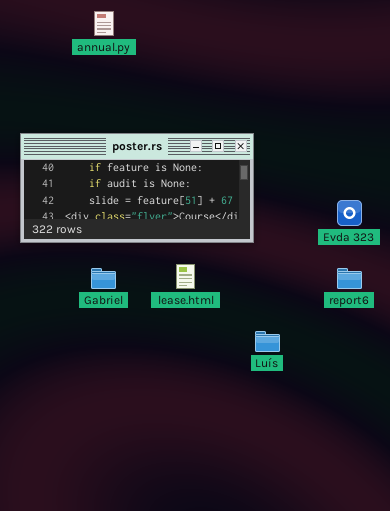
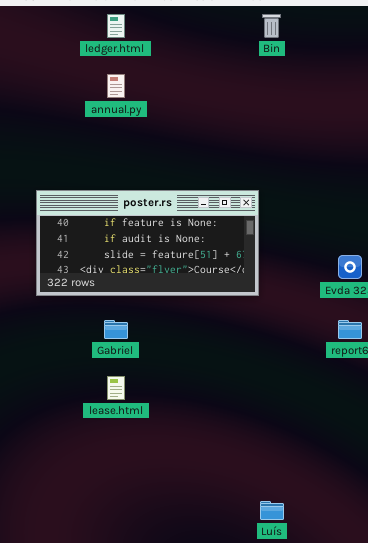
lease.html: [176,264,195,289] -> [107,376,125,400], moved
Luís: [255,331,280,352] -> [260,501,284,520], moved

